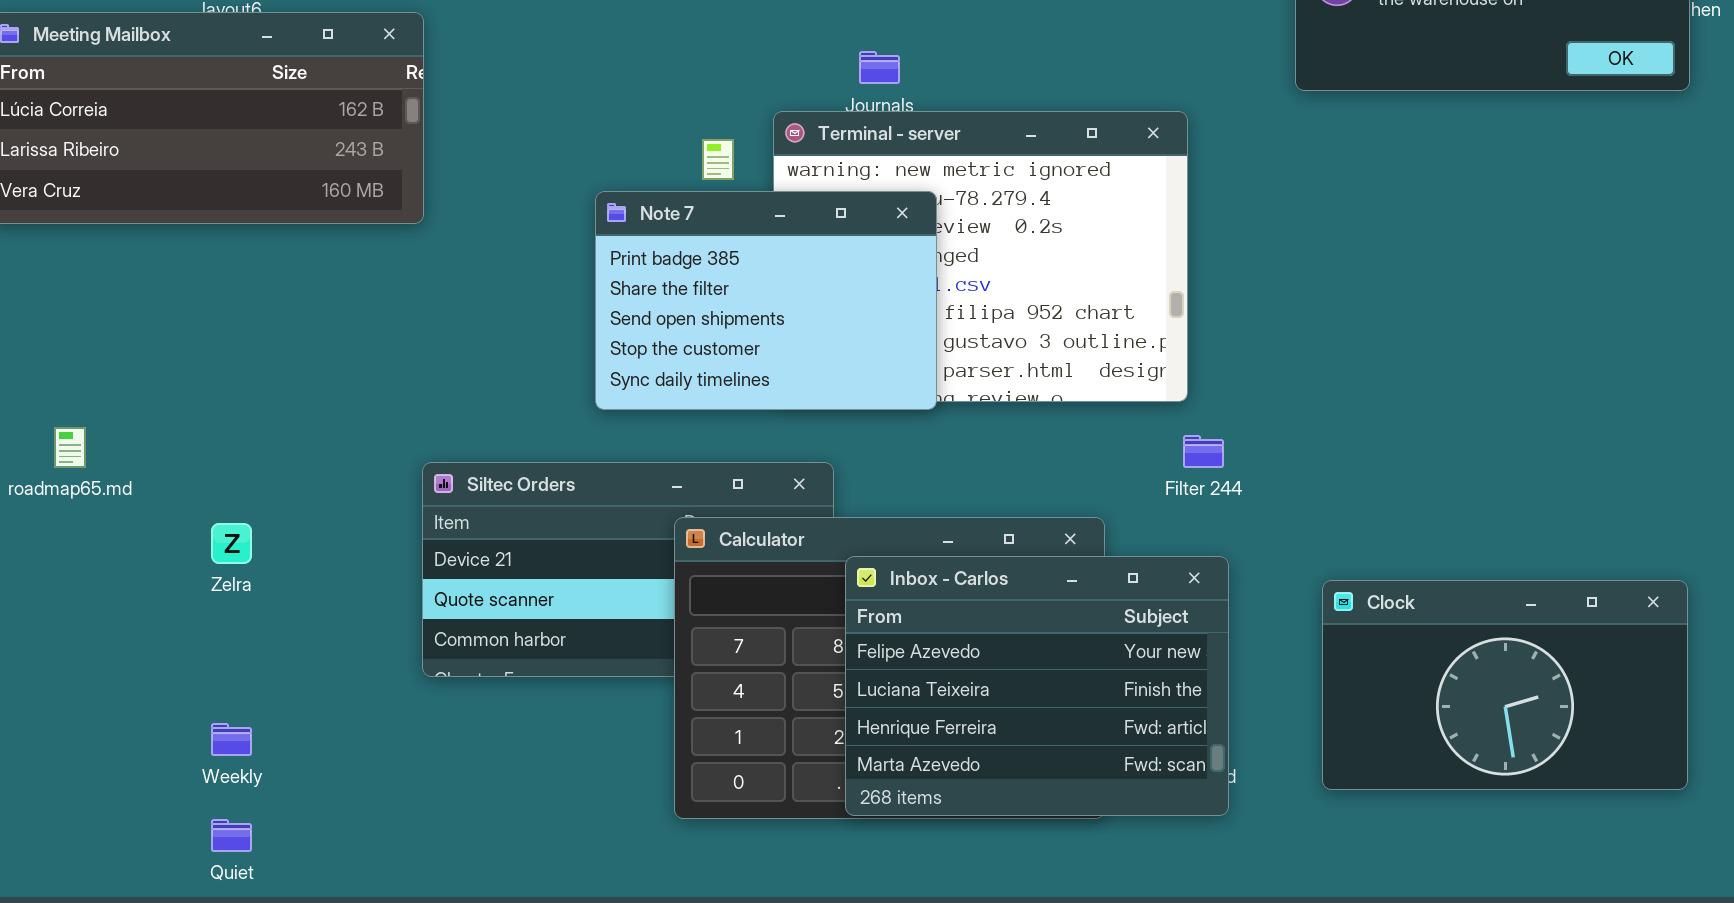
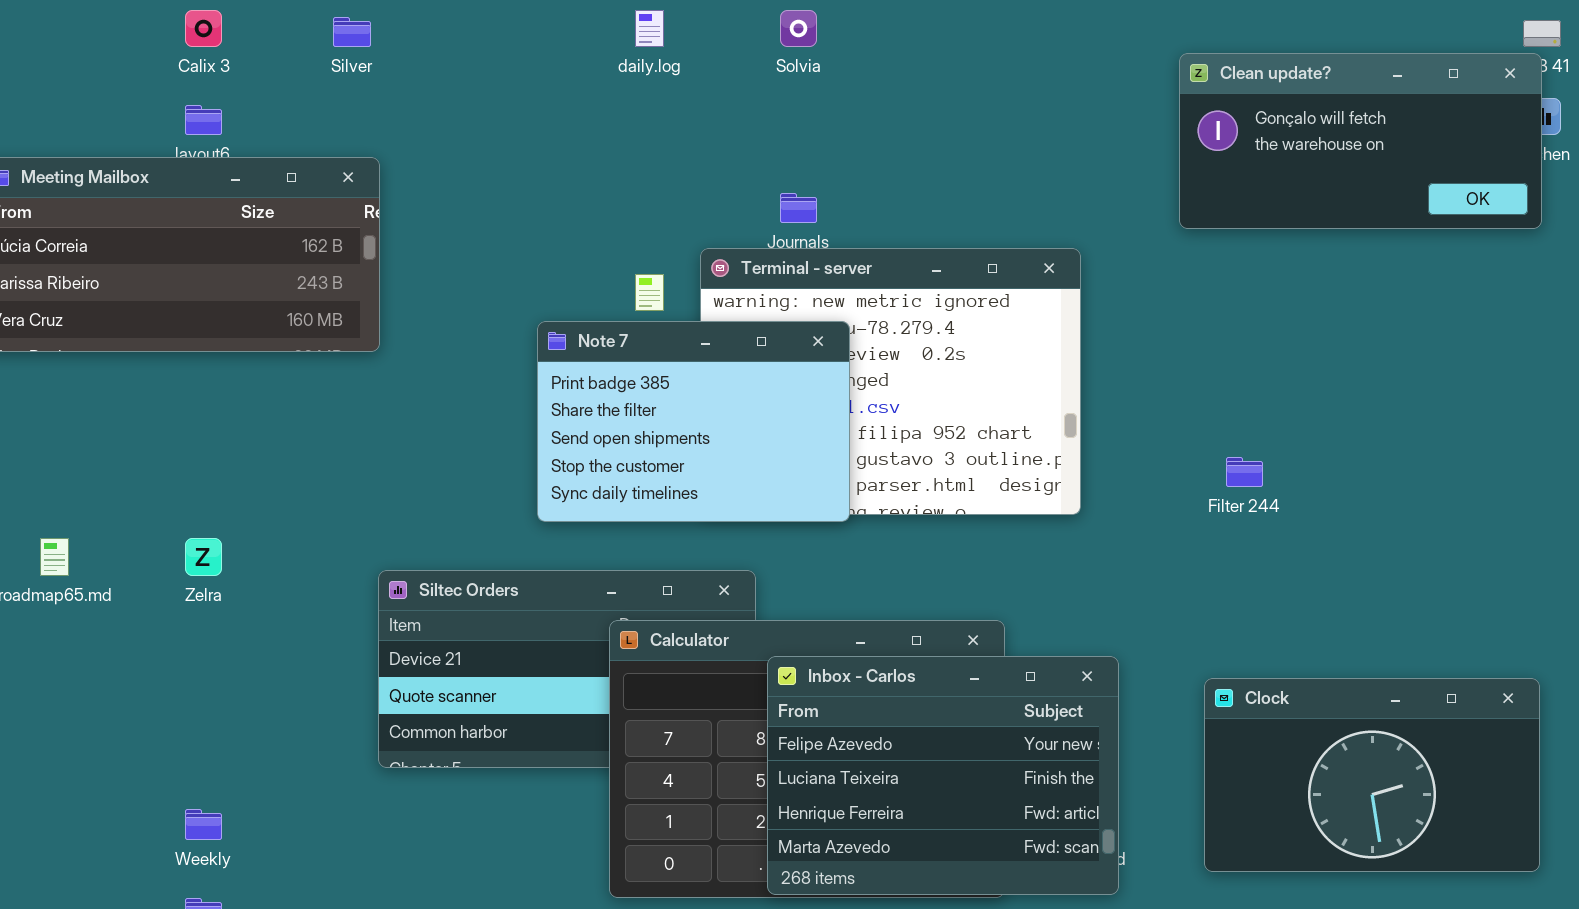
Filter 244: [1183,435,1224,468] -> [1226,457,1263,487], moved
Zelra: [211,523,252,564] -> [185,538,222,576], moved

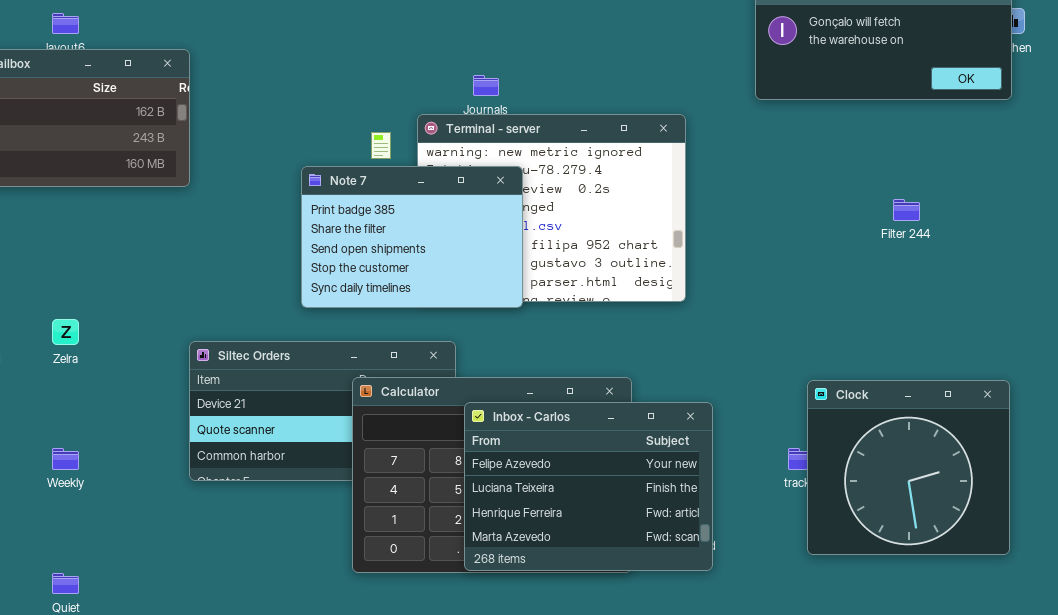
Filter 244: [1226,457,1263,487] -> [893,199,920,221], moved
Clock: [1204,678,1540,872] -> [807,380,1010,555], resized
Weekly: [185,809,222,840] -> [52,448,79,470], moved

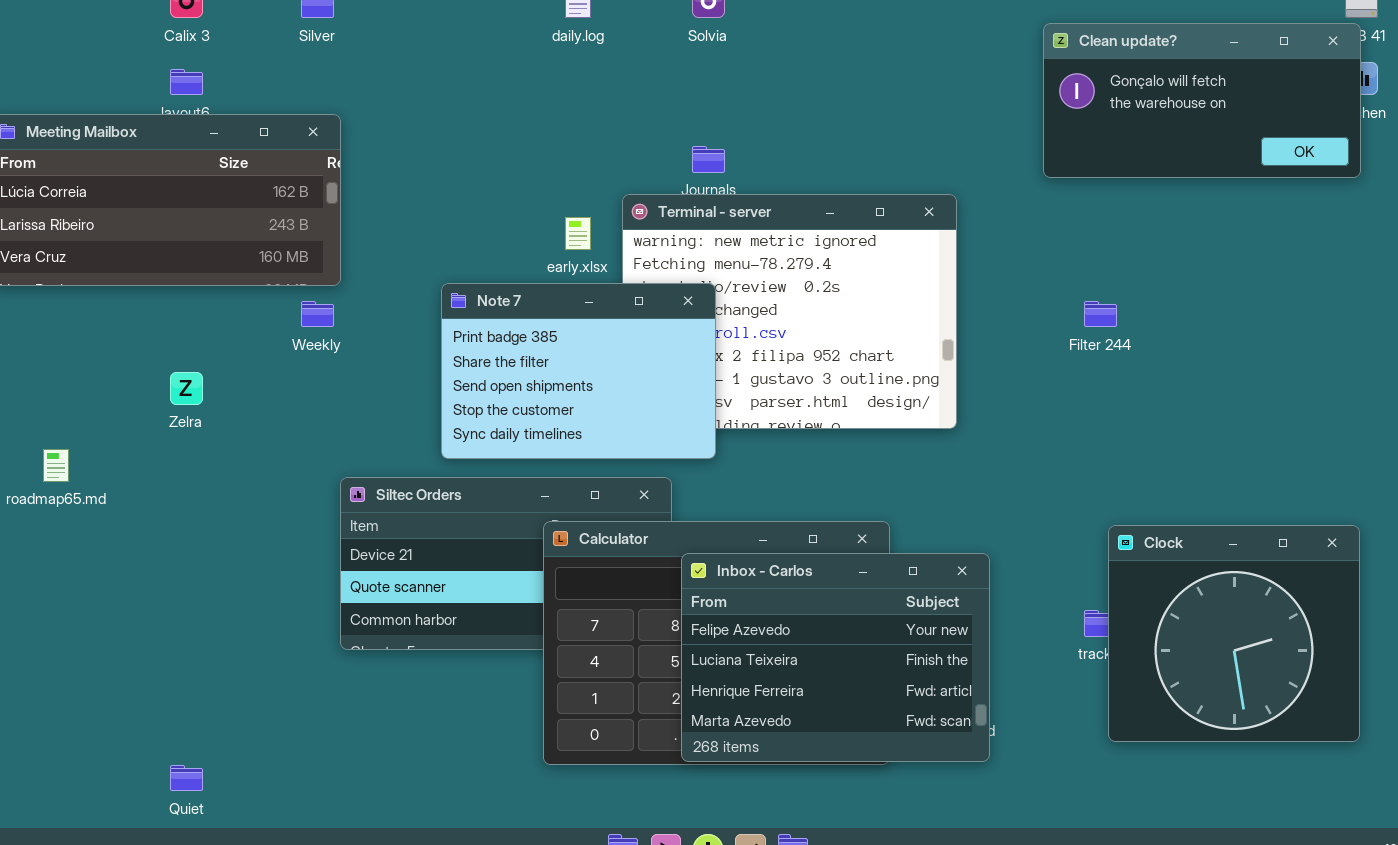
Note 7: [301,166,523,308] -> [441,283,716,459], moved
Filter 244: [893,199,920,221] -> [1084,301,1117,327], moved
Zelra: [52,319,79,345] -> [170,372,203,405], moved
Weekly: [52,448,79,470] -> [301,301,334,327], moved

